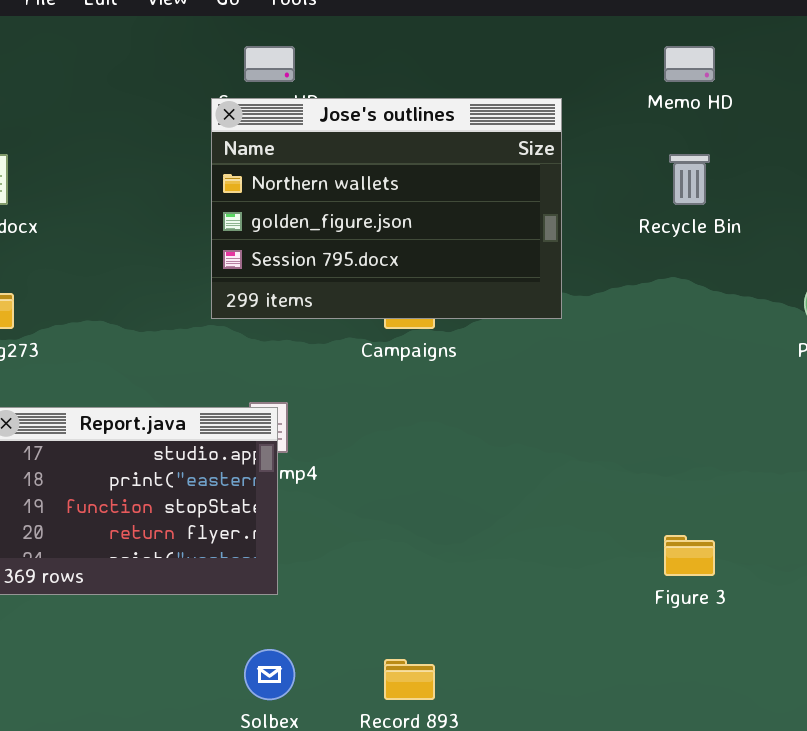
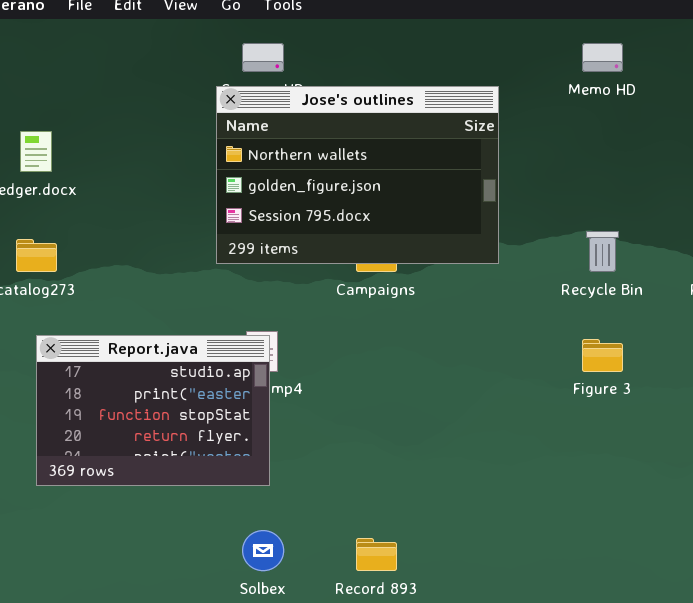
Recycle Bin: [669,154,710,205] -> [586,231,619,272], moved
Figure 3: [664,535,715,576] -> [582,339,623,372], moved

